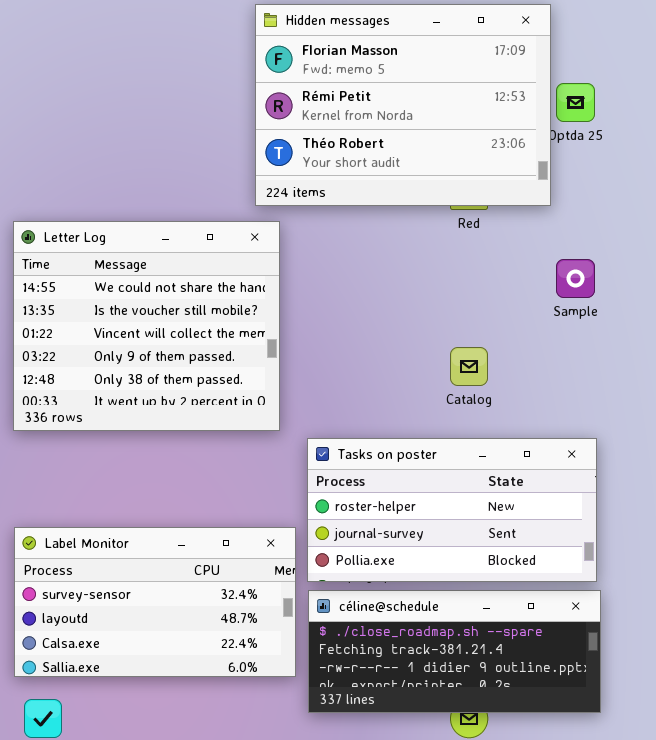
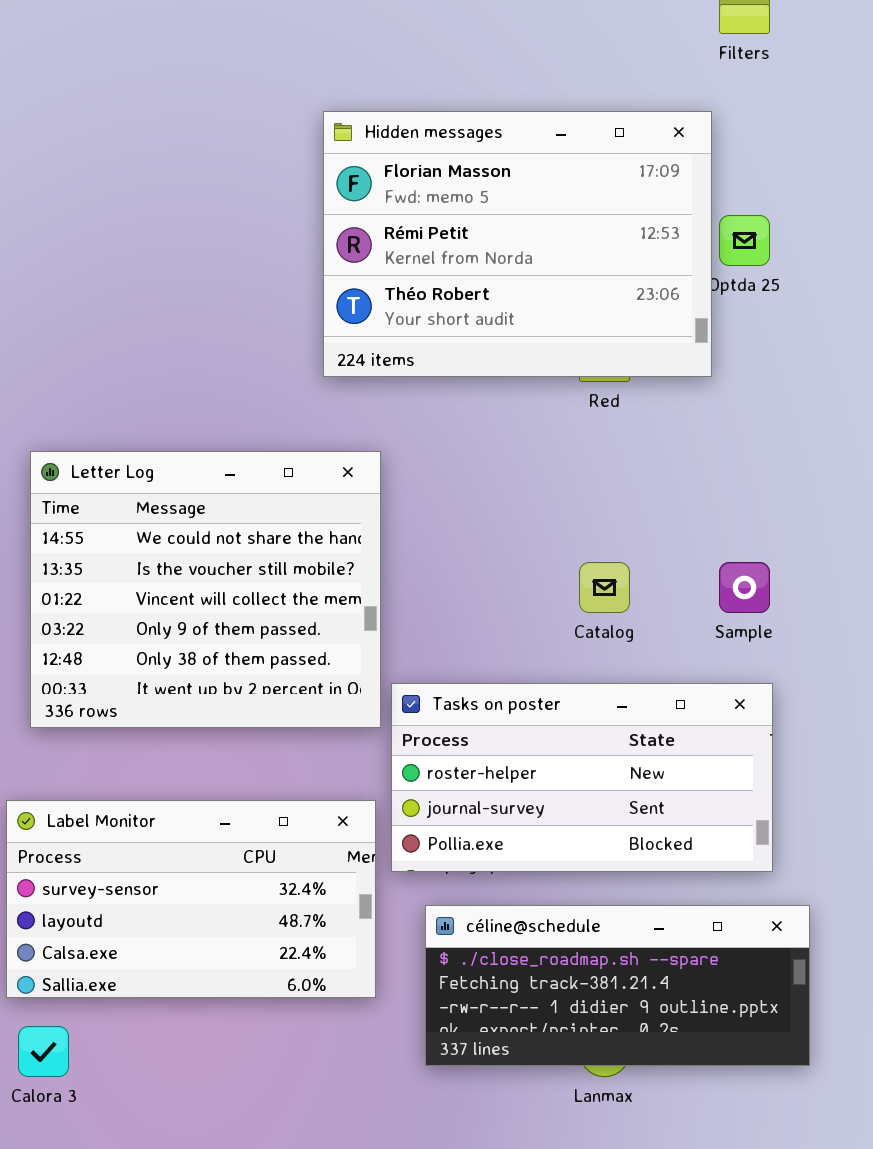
Letter Log: [13,221,280,431] -> [30,451,381,728], moved
Sample: [556,259,595,298] -> [719,562,770,613], moved
céline@schedule: [308,590,601,713] -> [425,905,810,1066], moved

